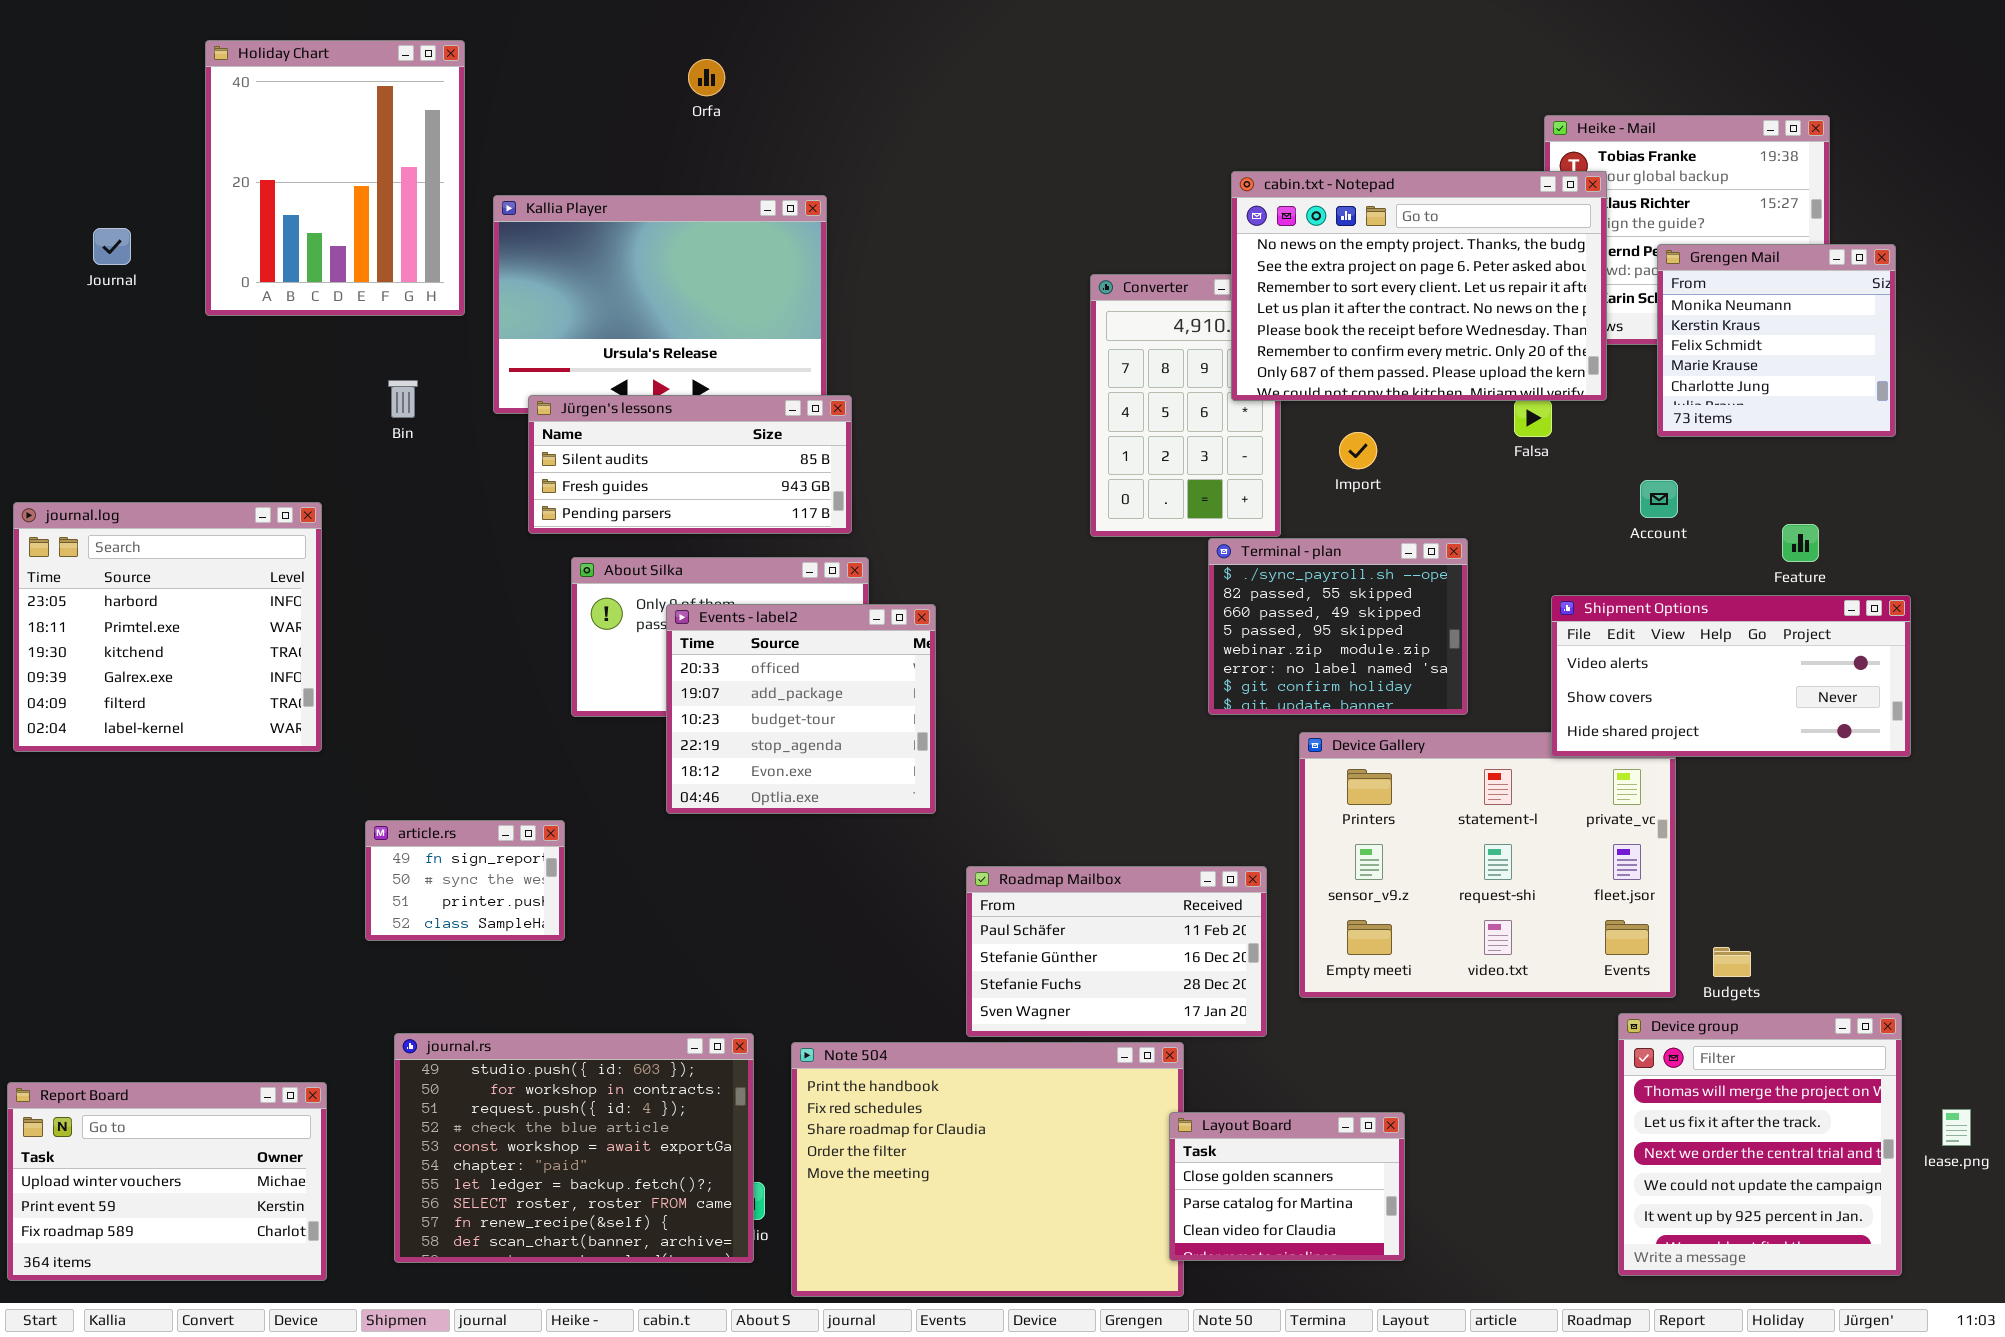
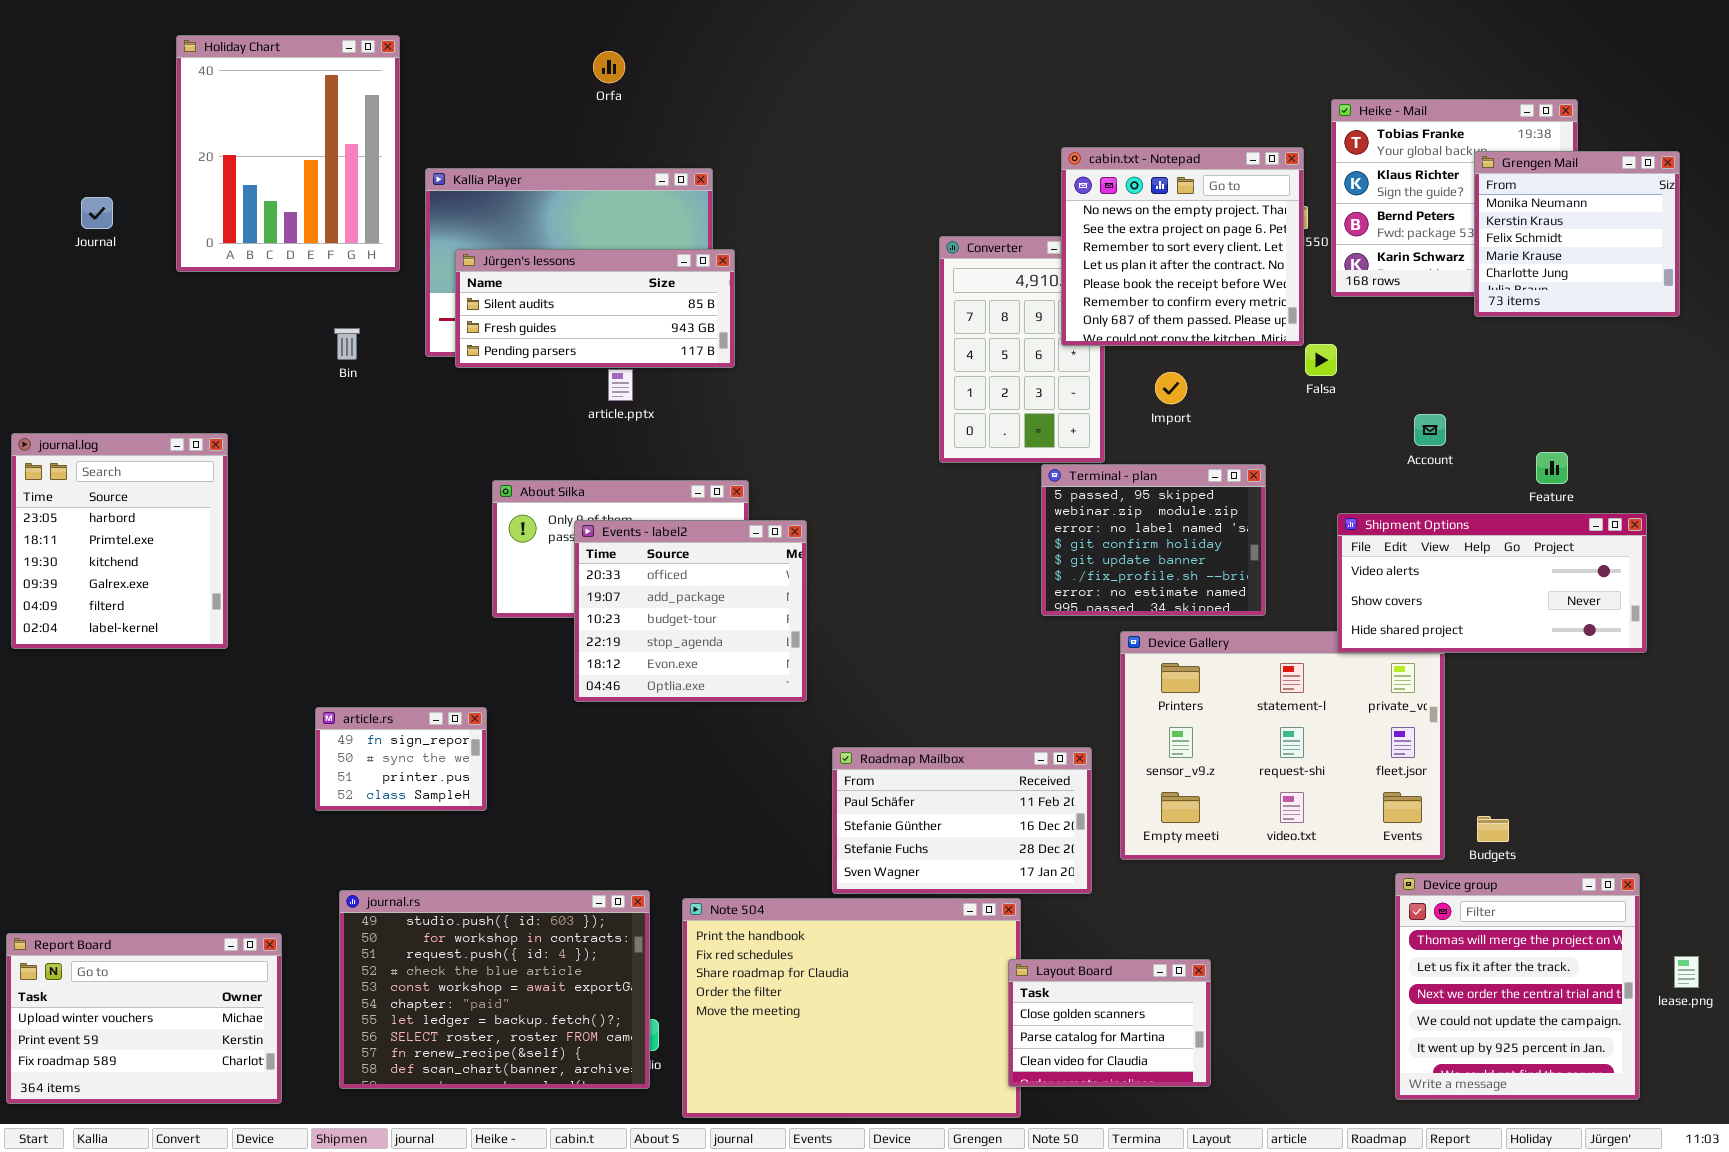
cabin.txt - Notepad: [1231,171,1607,401] -> [1061,147,1304,346], resized
Grengen Mail: [1657,244,1896,437] -> [1474,151,1680,317], moved
Jürgen's lessons: [528,395,852,534] -> [455,249,735,368], moved
journal.log: [13,502,322,752] -> [11,433,228,649], resized
Terminal - plan: [1208,538,1468,715] -> [1041,464,1266,616], scrolled down 3 rows

